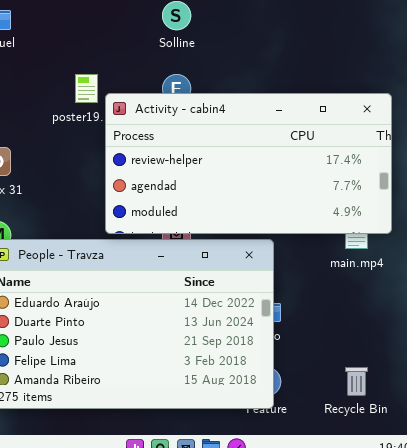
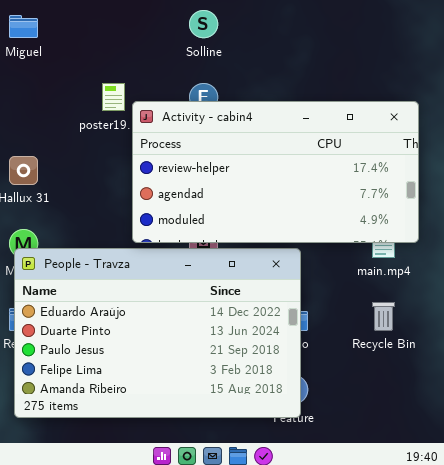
Recycle Bin: [345,367,368,396] -> [372,302,395,331], moved

